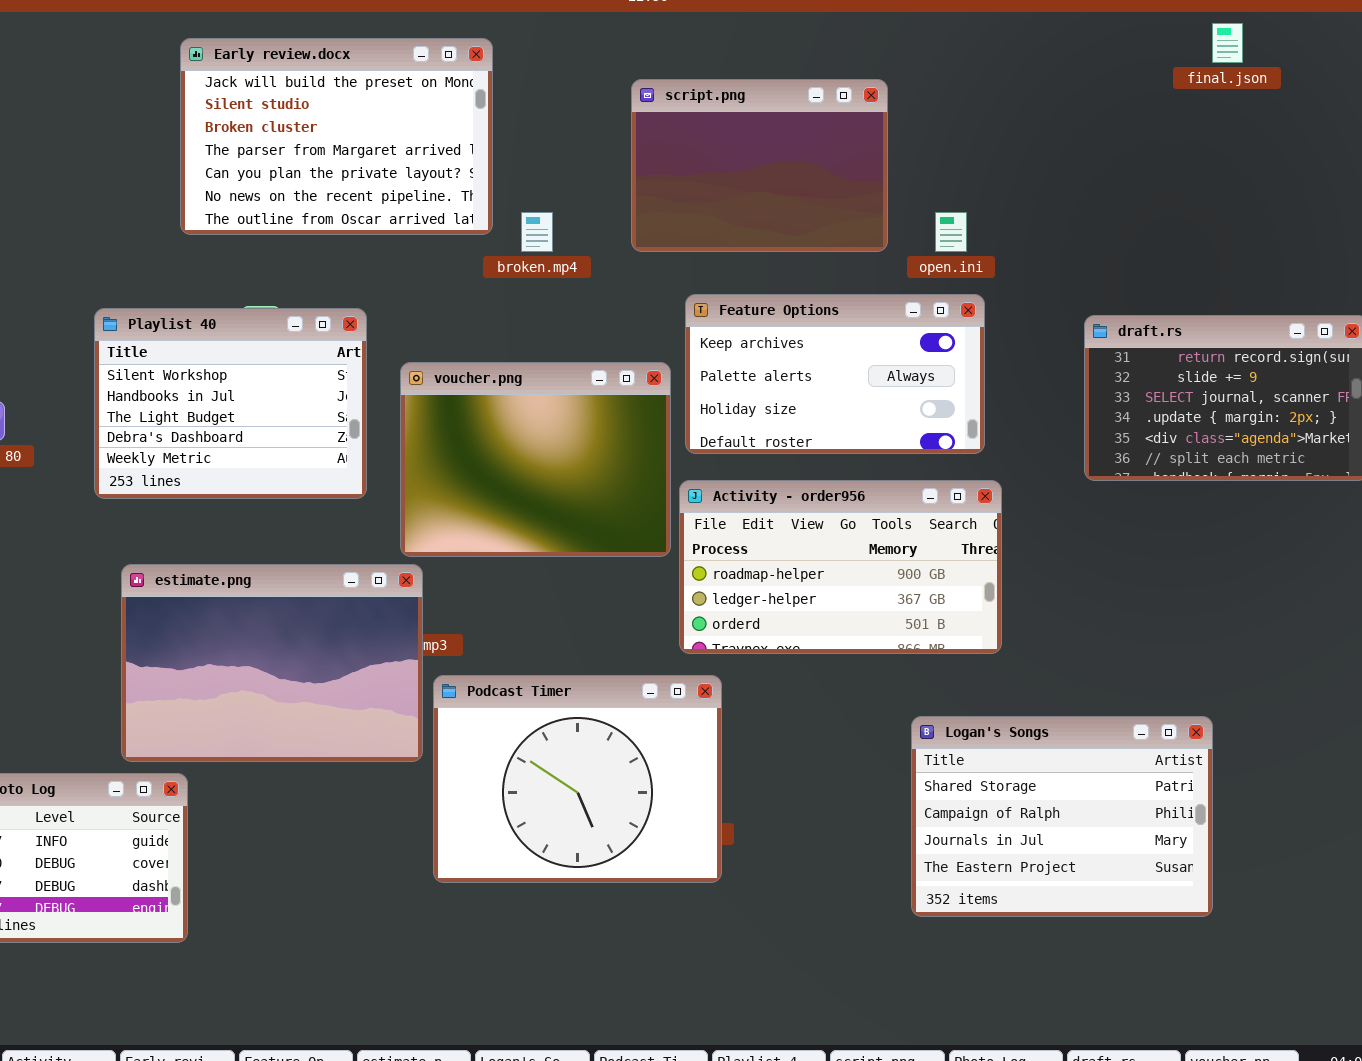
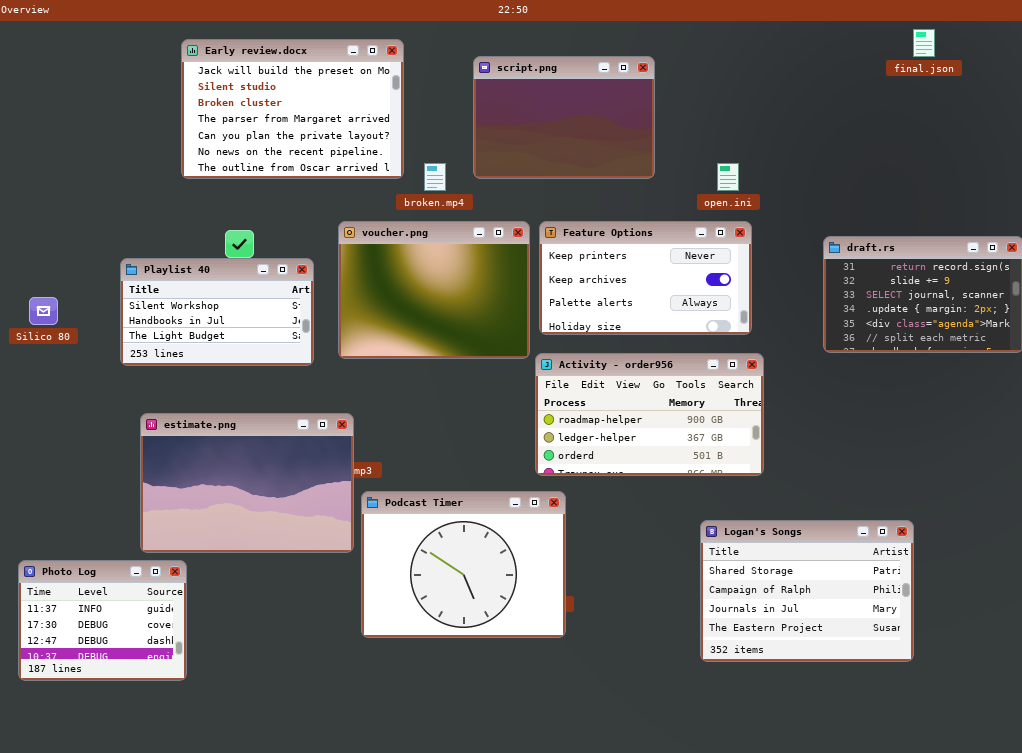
script.png: [631,79,888,252] -> [473,56,655,179], moved
Feature Options: [685,294,985,454] -> [539,221,752,335], scrolled up 1 row
Playlist 40: [94,308,367,499] -> [120,258,314,366], resized
voucher.png: [400,362,671,557] -> [338,221,530,359], moved

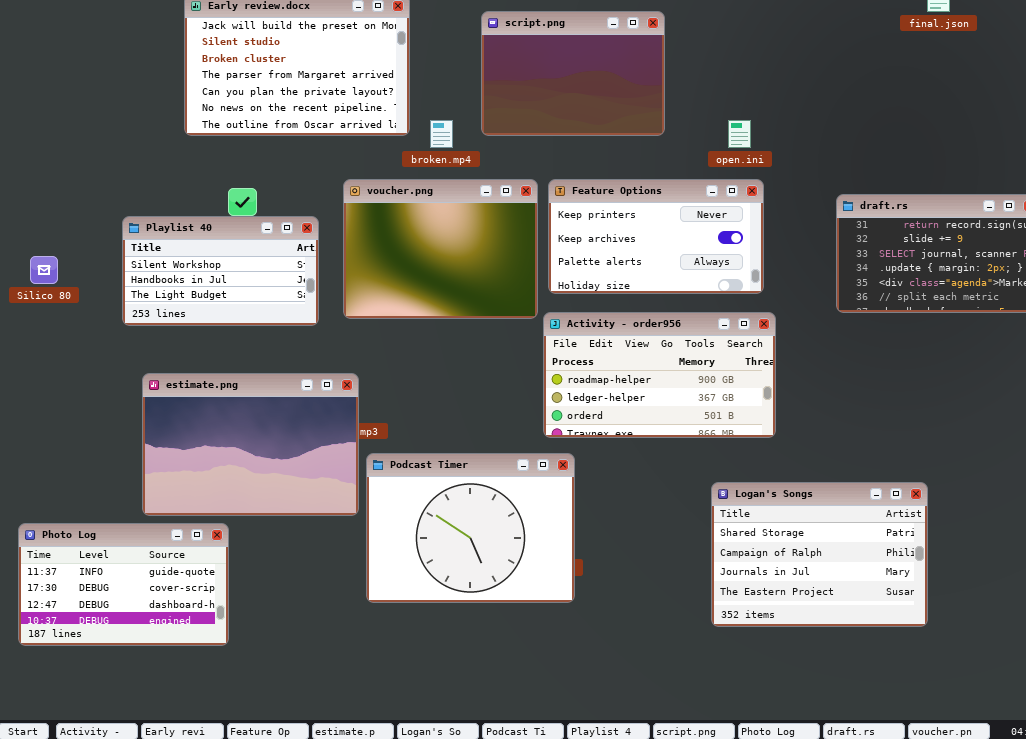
Photo Log: [18,560,187,681] -> [18,523,229,646], resized

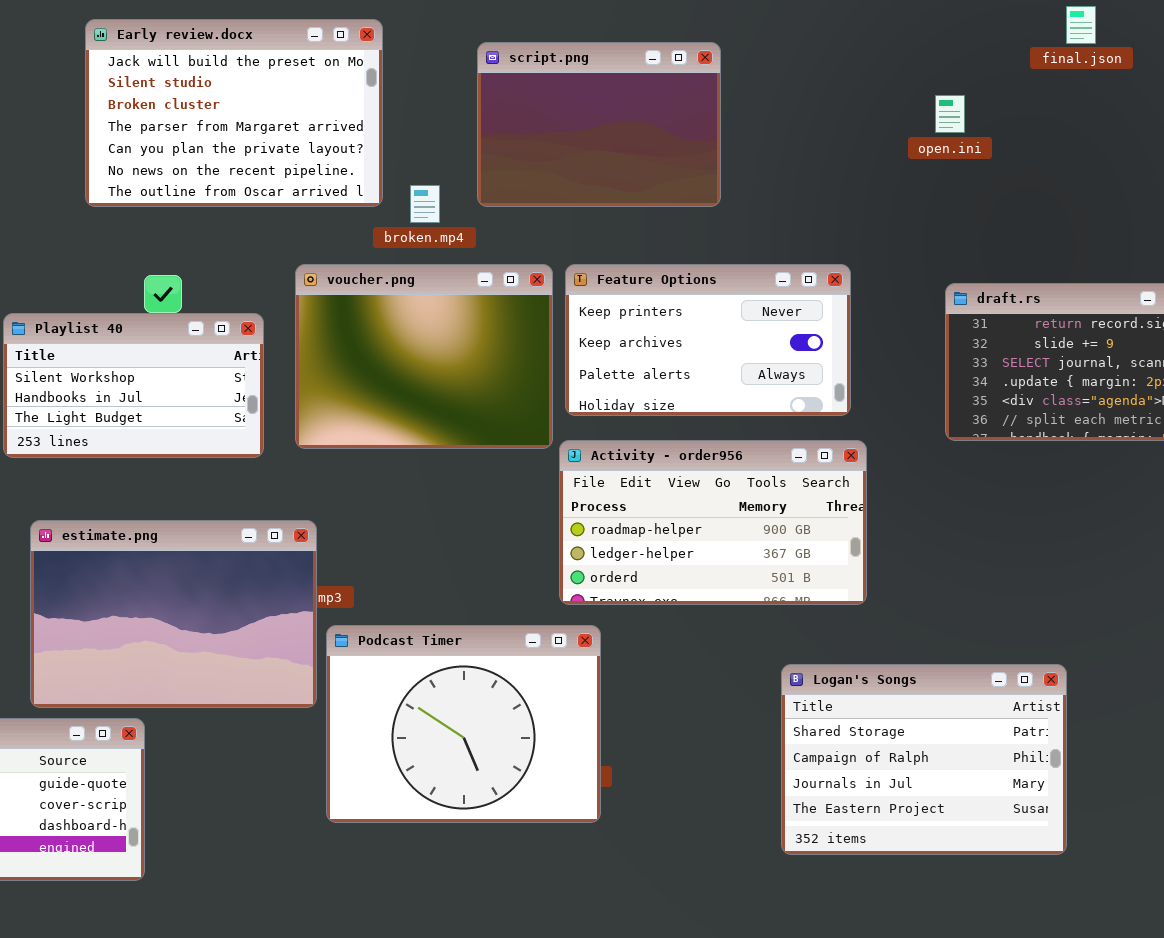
open.ini: [728,120,751,148] -> [935,95,965,133], moved

